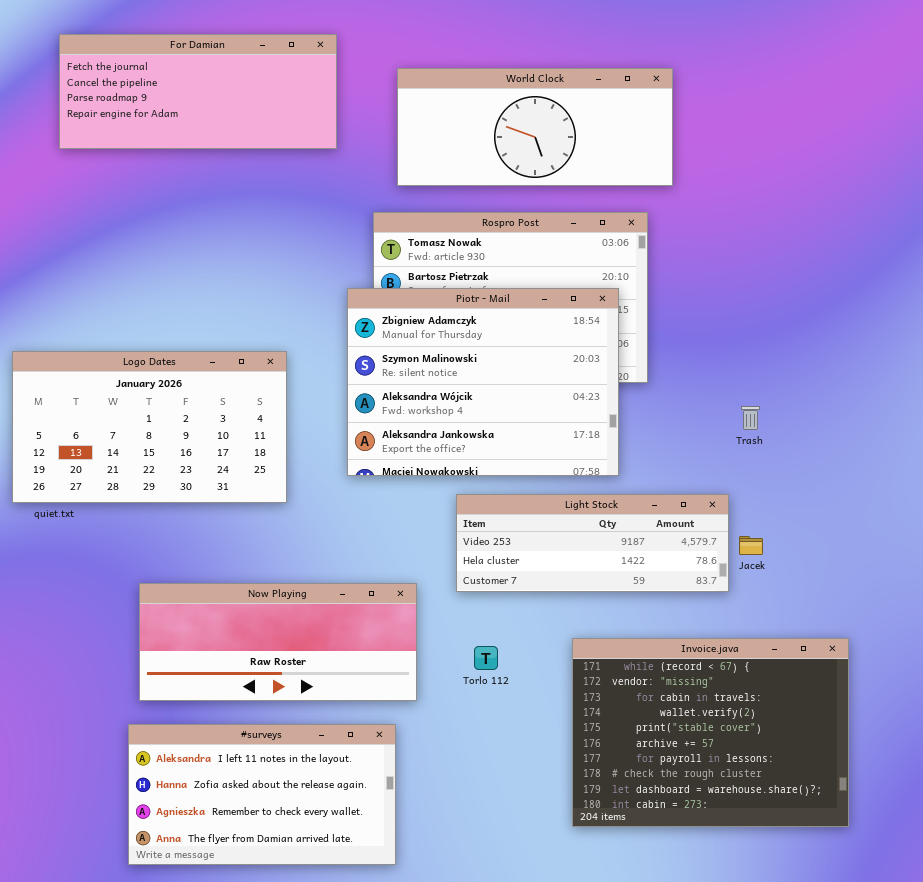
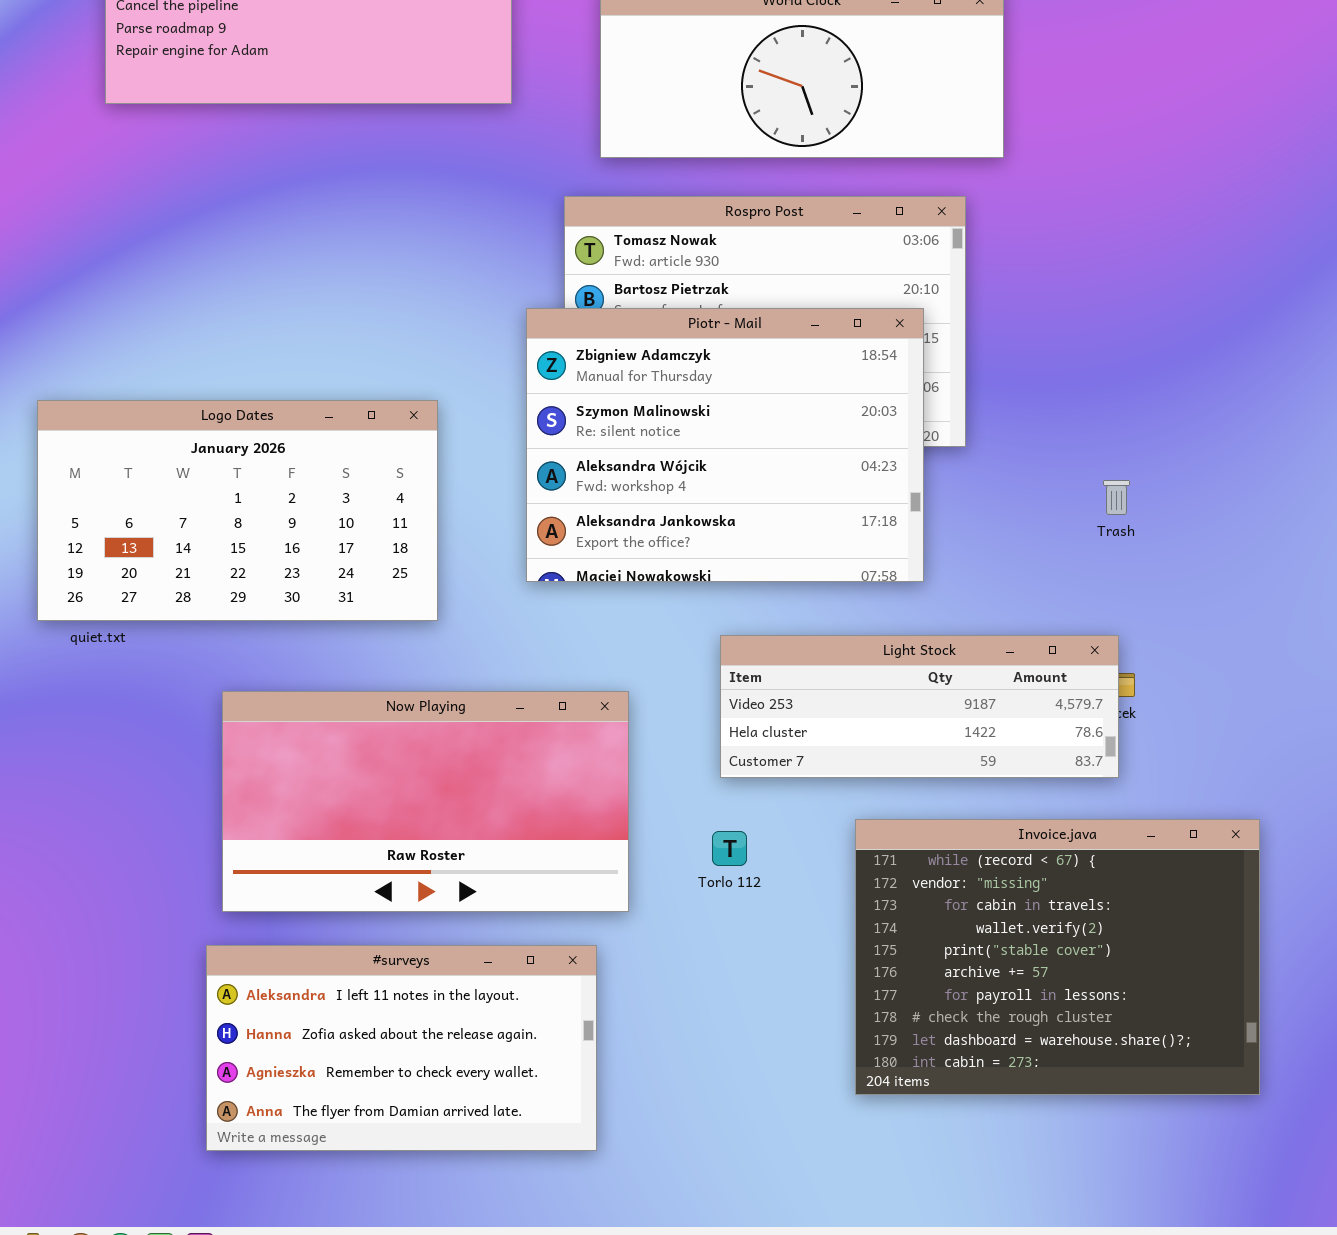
Light Stock: [456,494,729,592] -> [720,635,1119,778], moved
Now Playing: [139,583,417,701] -> [222,691,629,912], resized

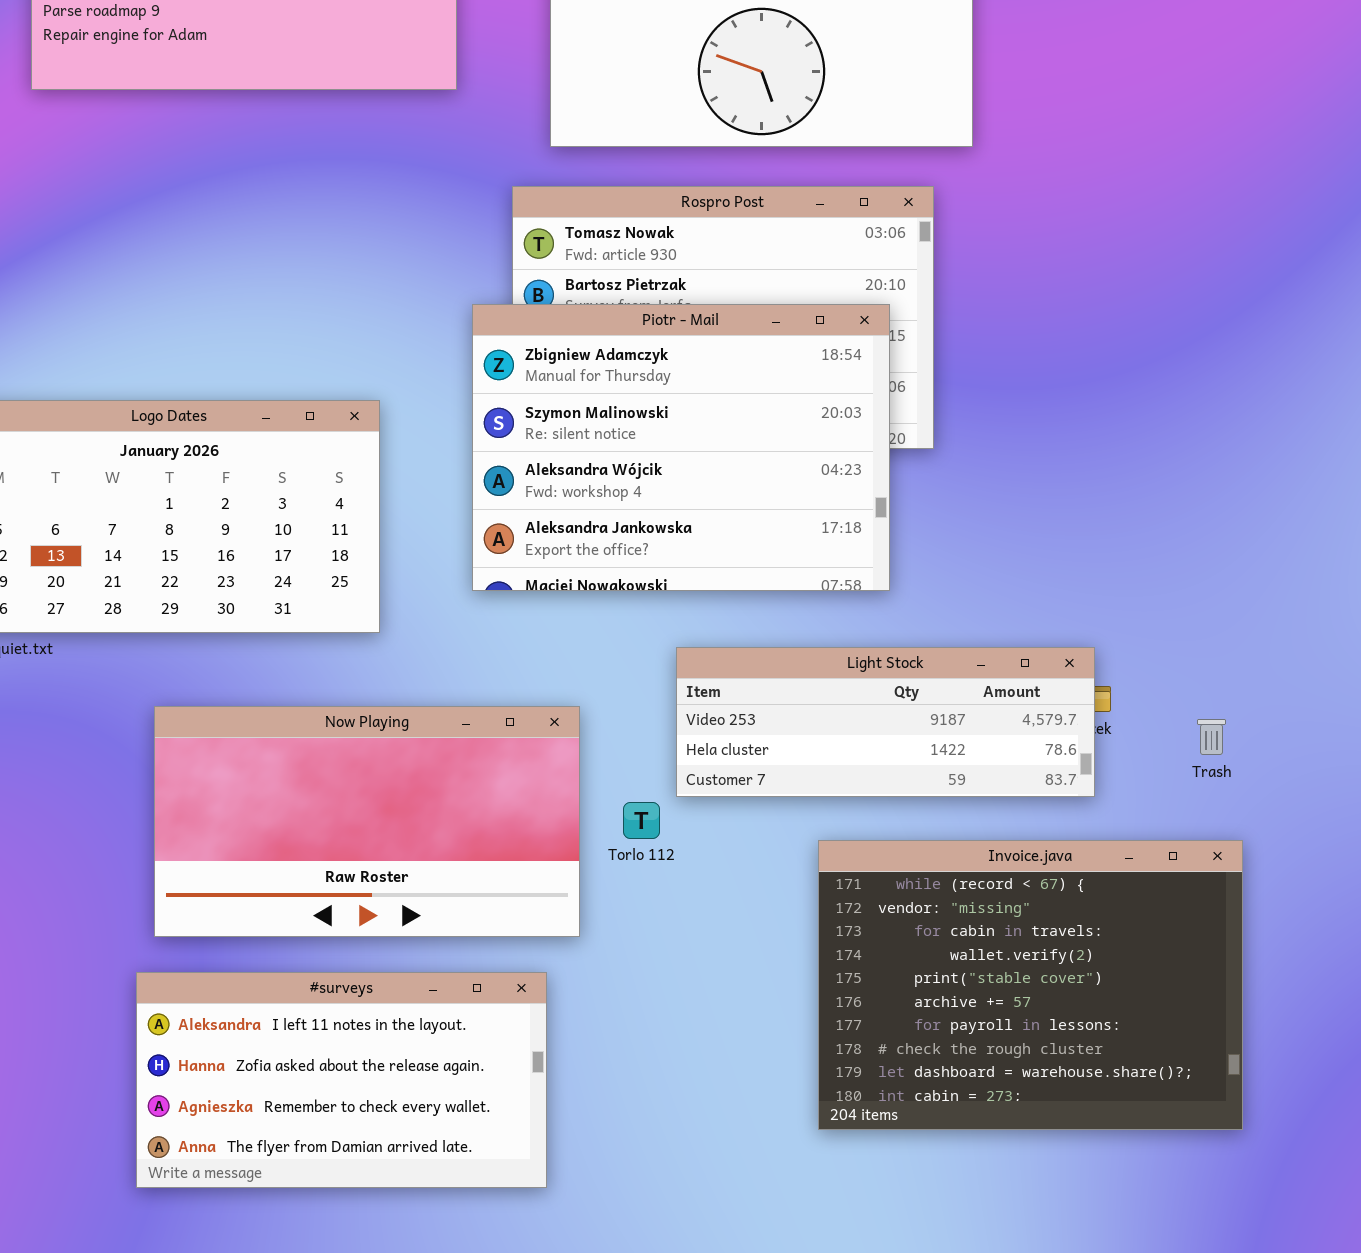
Trash: [1103,480,1130,515] -> [1197,719,1226,755], moved
Torlo 112: [712,831,747,866] -> [623,802,660,839], moved

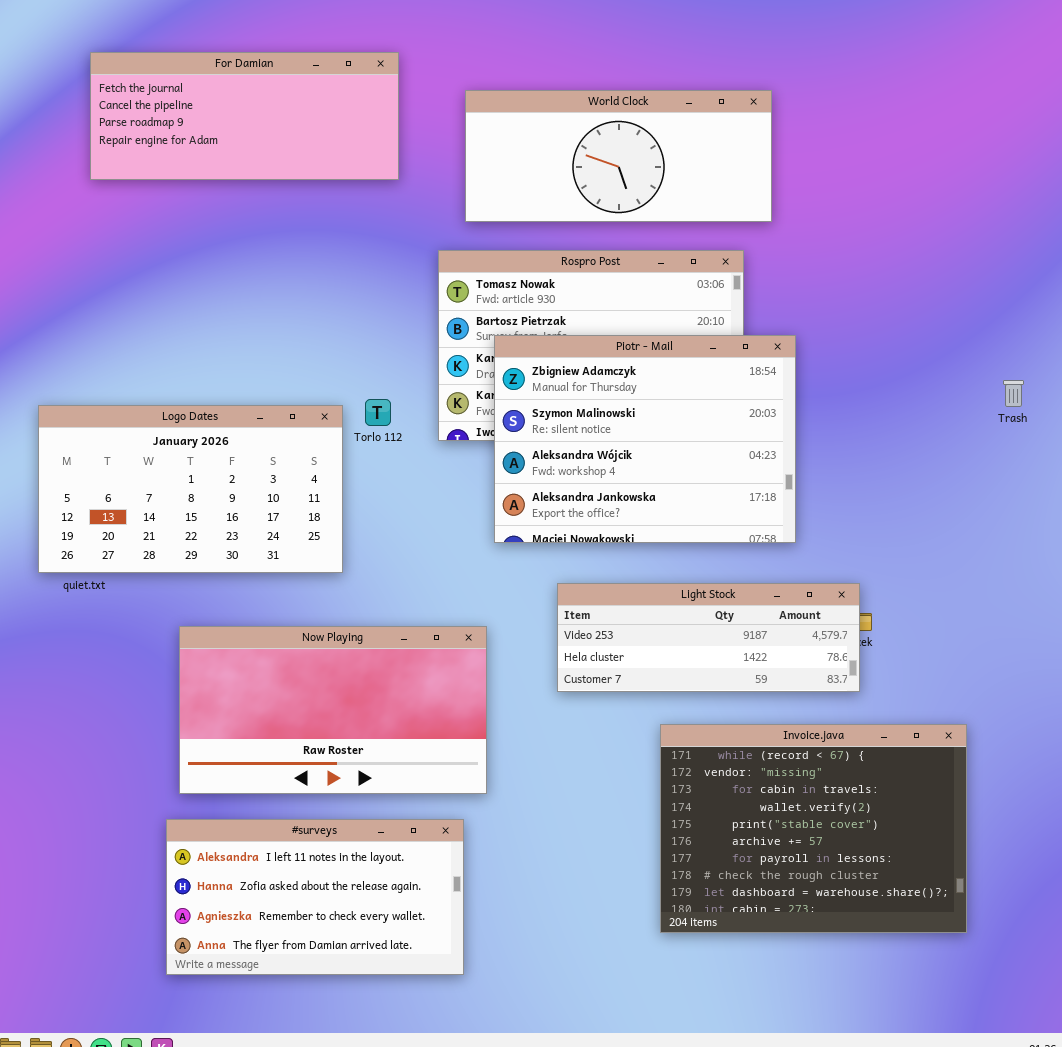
Piotr - Mail: [472,304,890,591] -> [494,335,796,543], moved
Trash: [1197,719,1226,755] -> [1003,380,1024,407], moved
Torlo 112: [623,802,660,839] -> [365,399,391,426], moved

